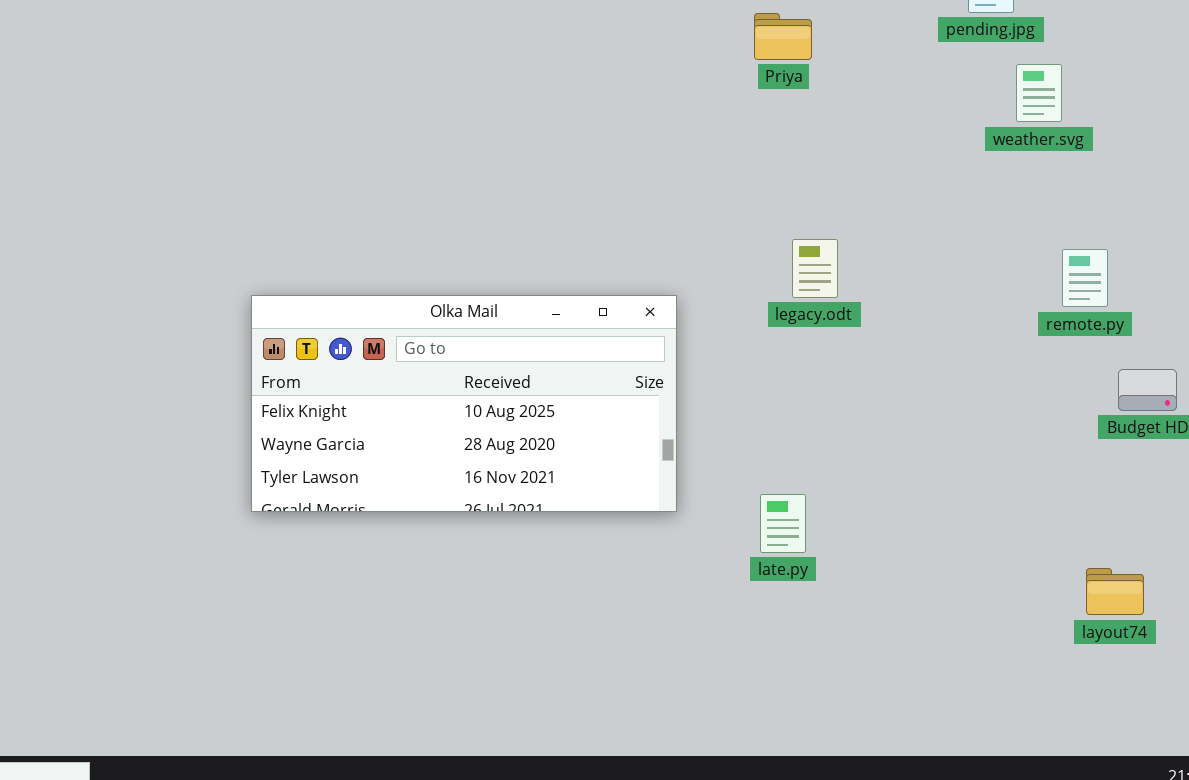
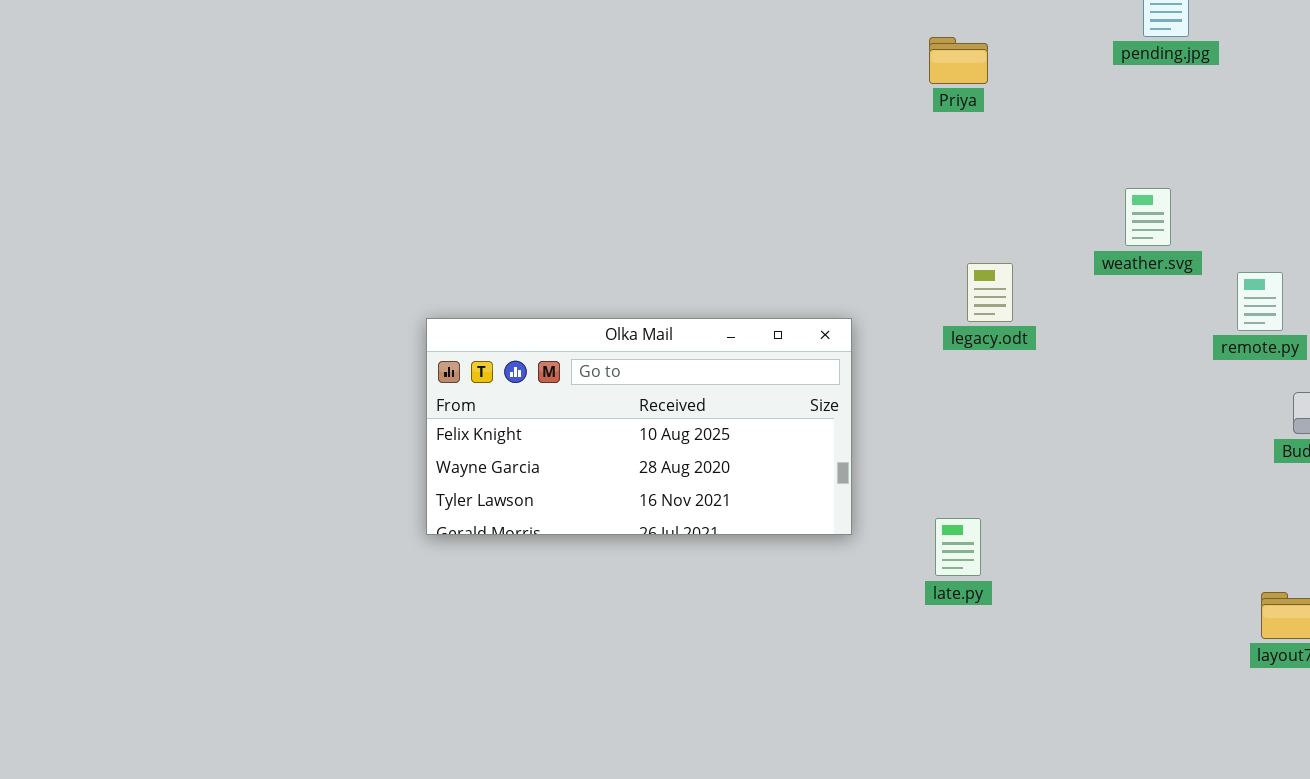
weather.svg: [1016,64,1062,122] -> [1125,188,1171,246], moved

